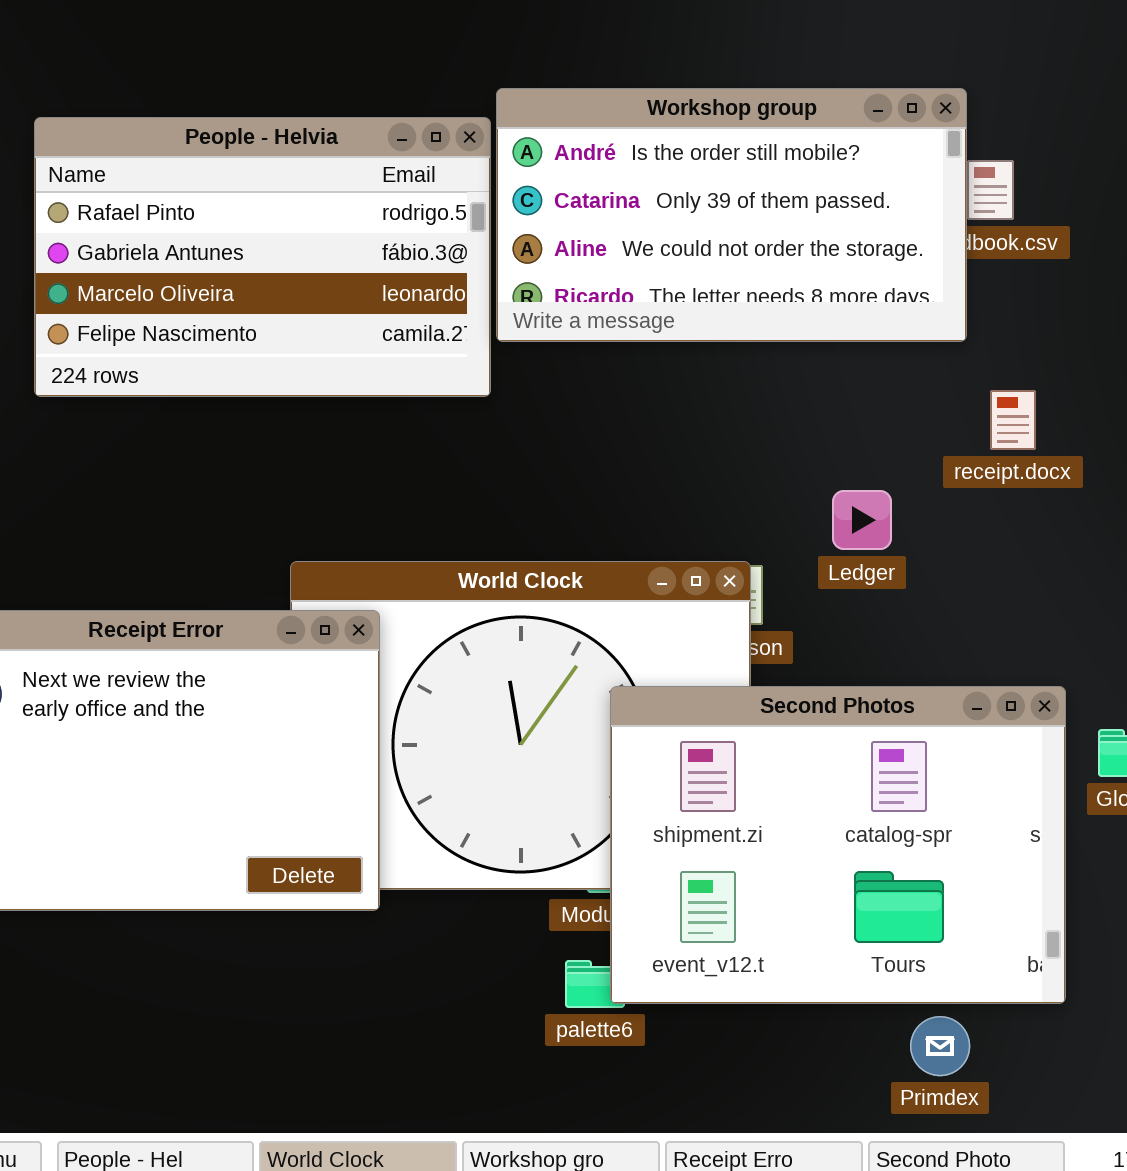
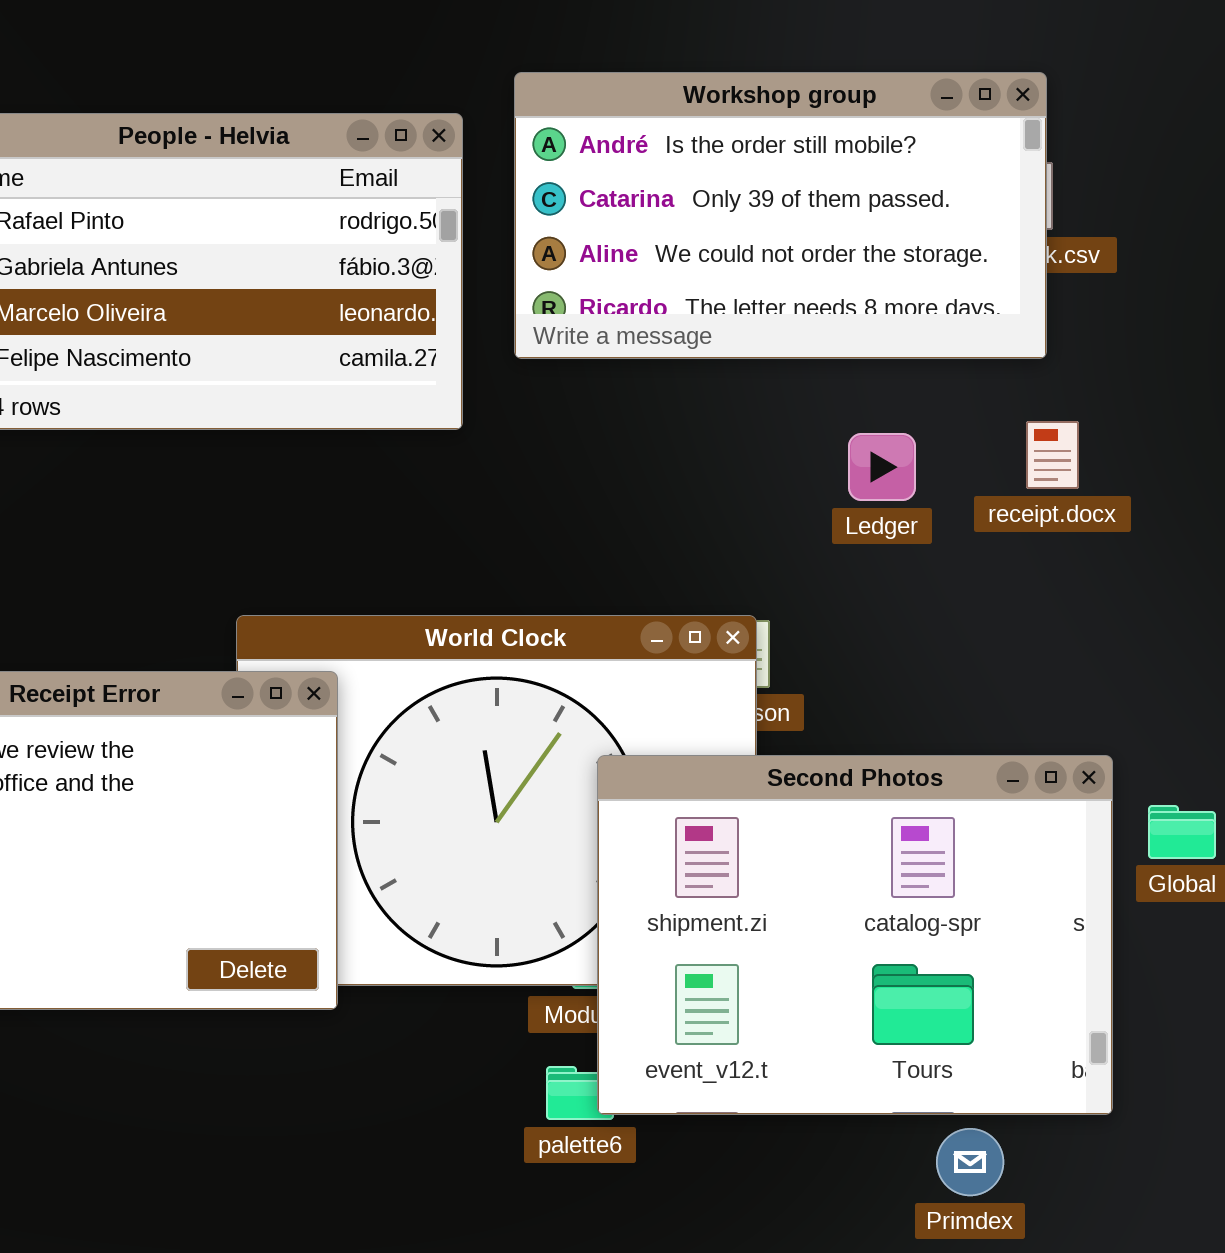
Workshop group: [496,88,967,342] -> [514,72,1047,359], moved
Ledger: [832,490,892,550] -> [848,433,916,501], moved

